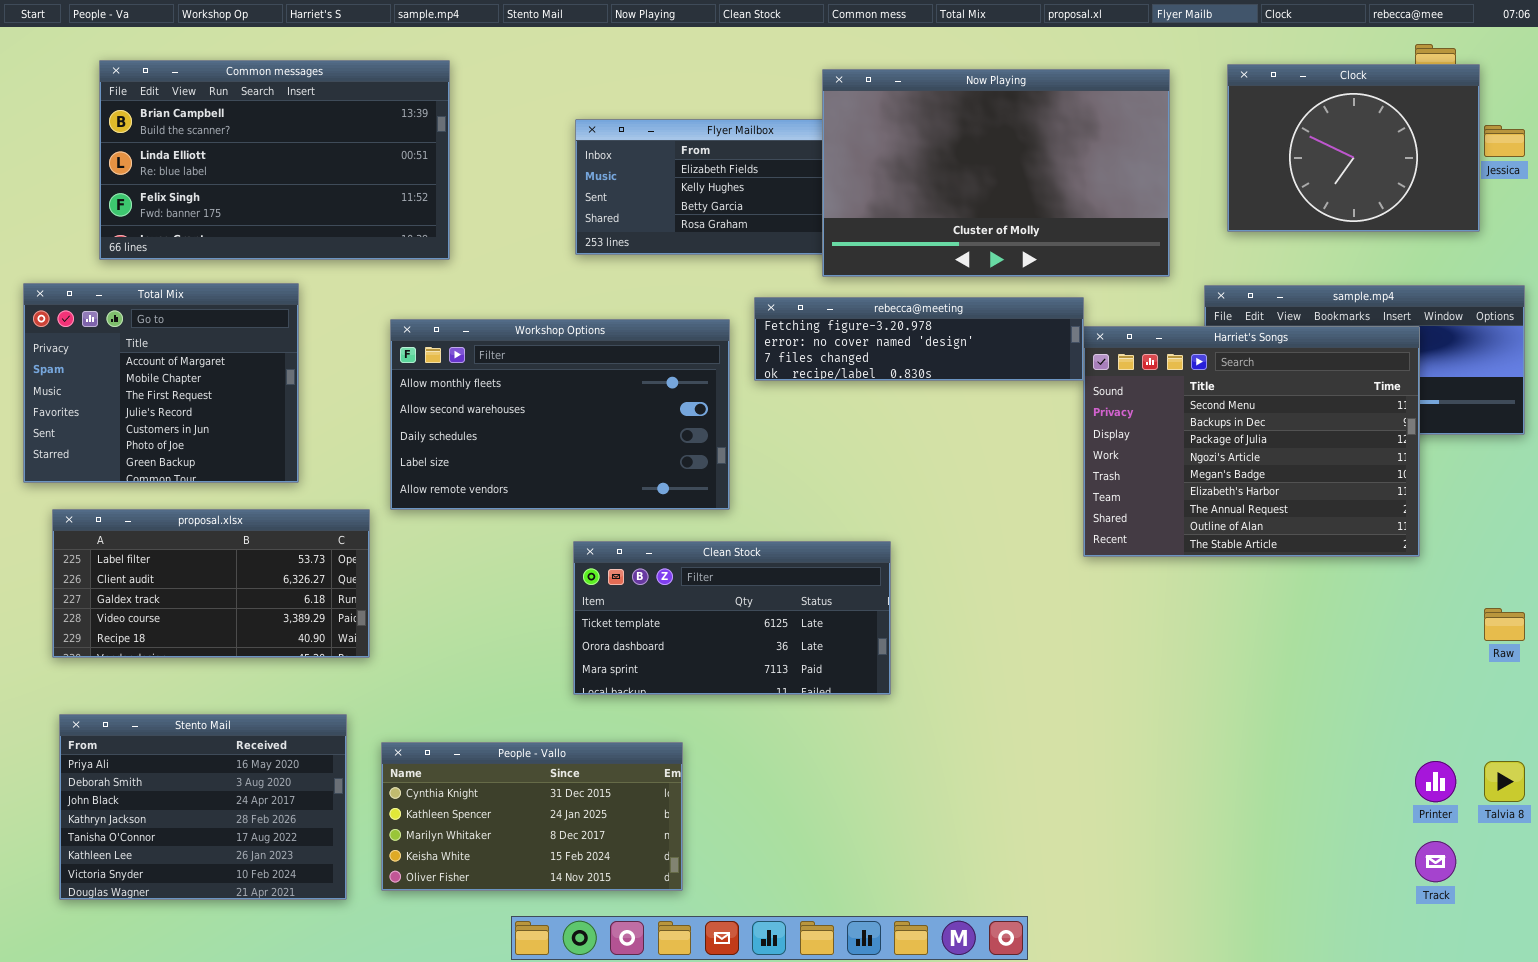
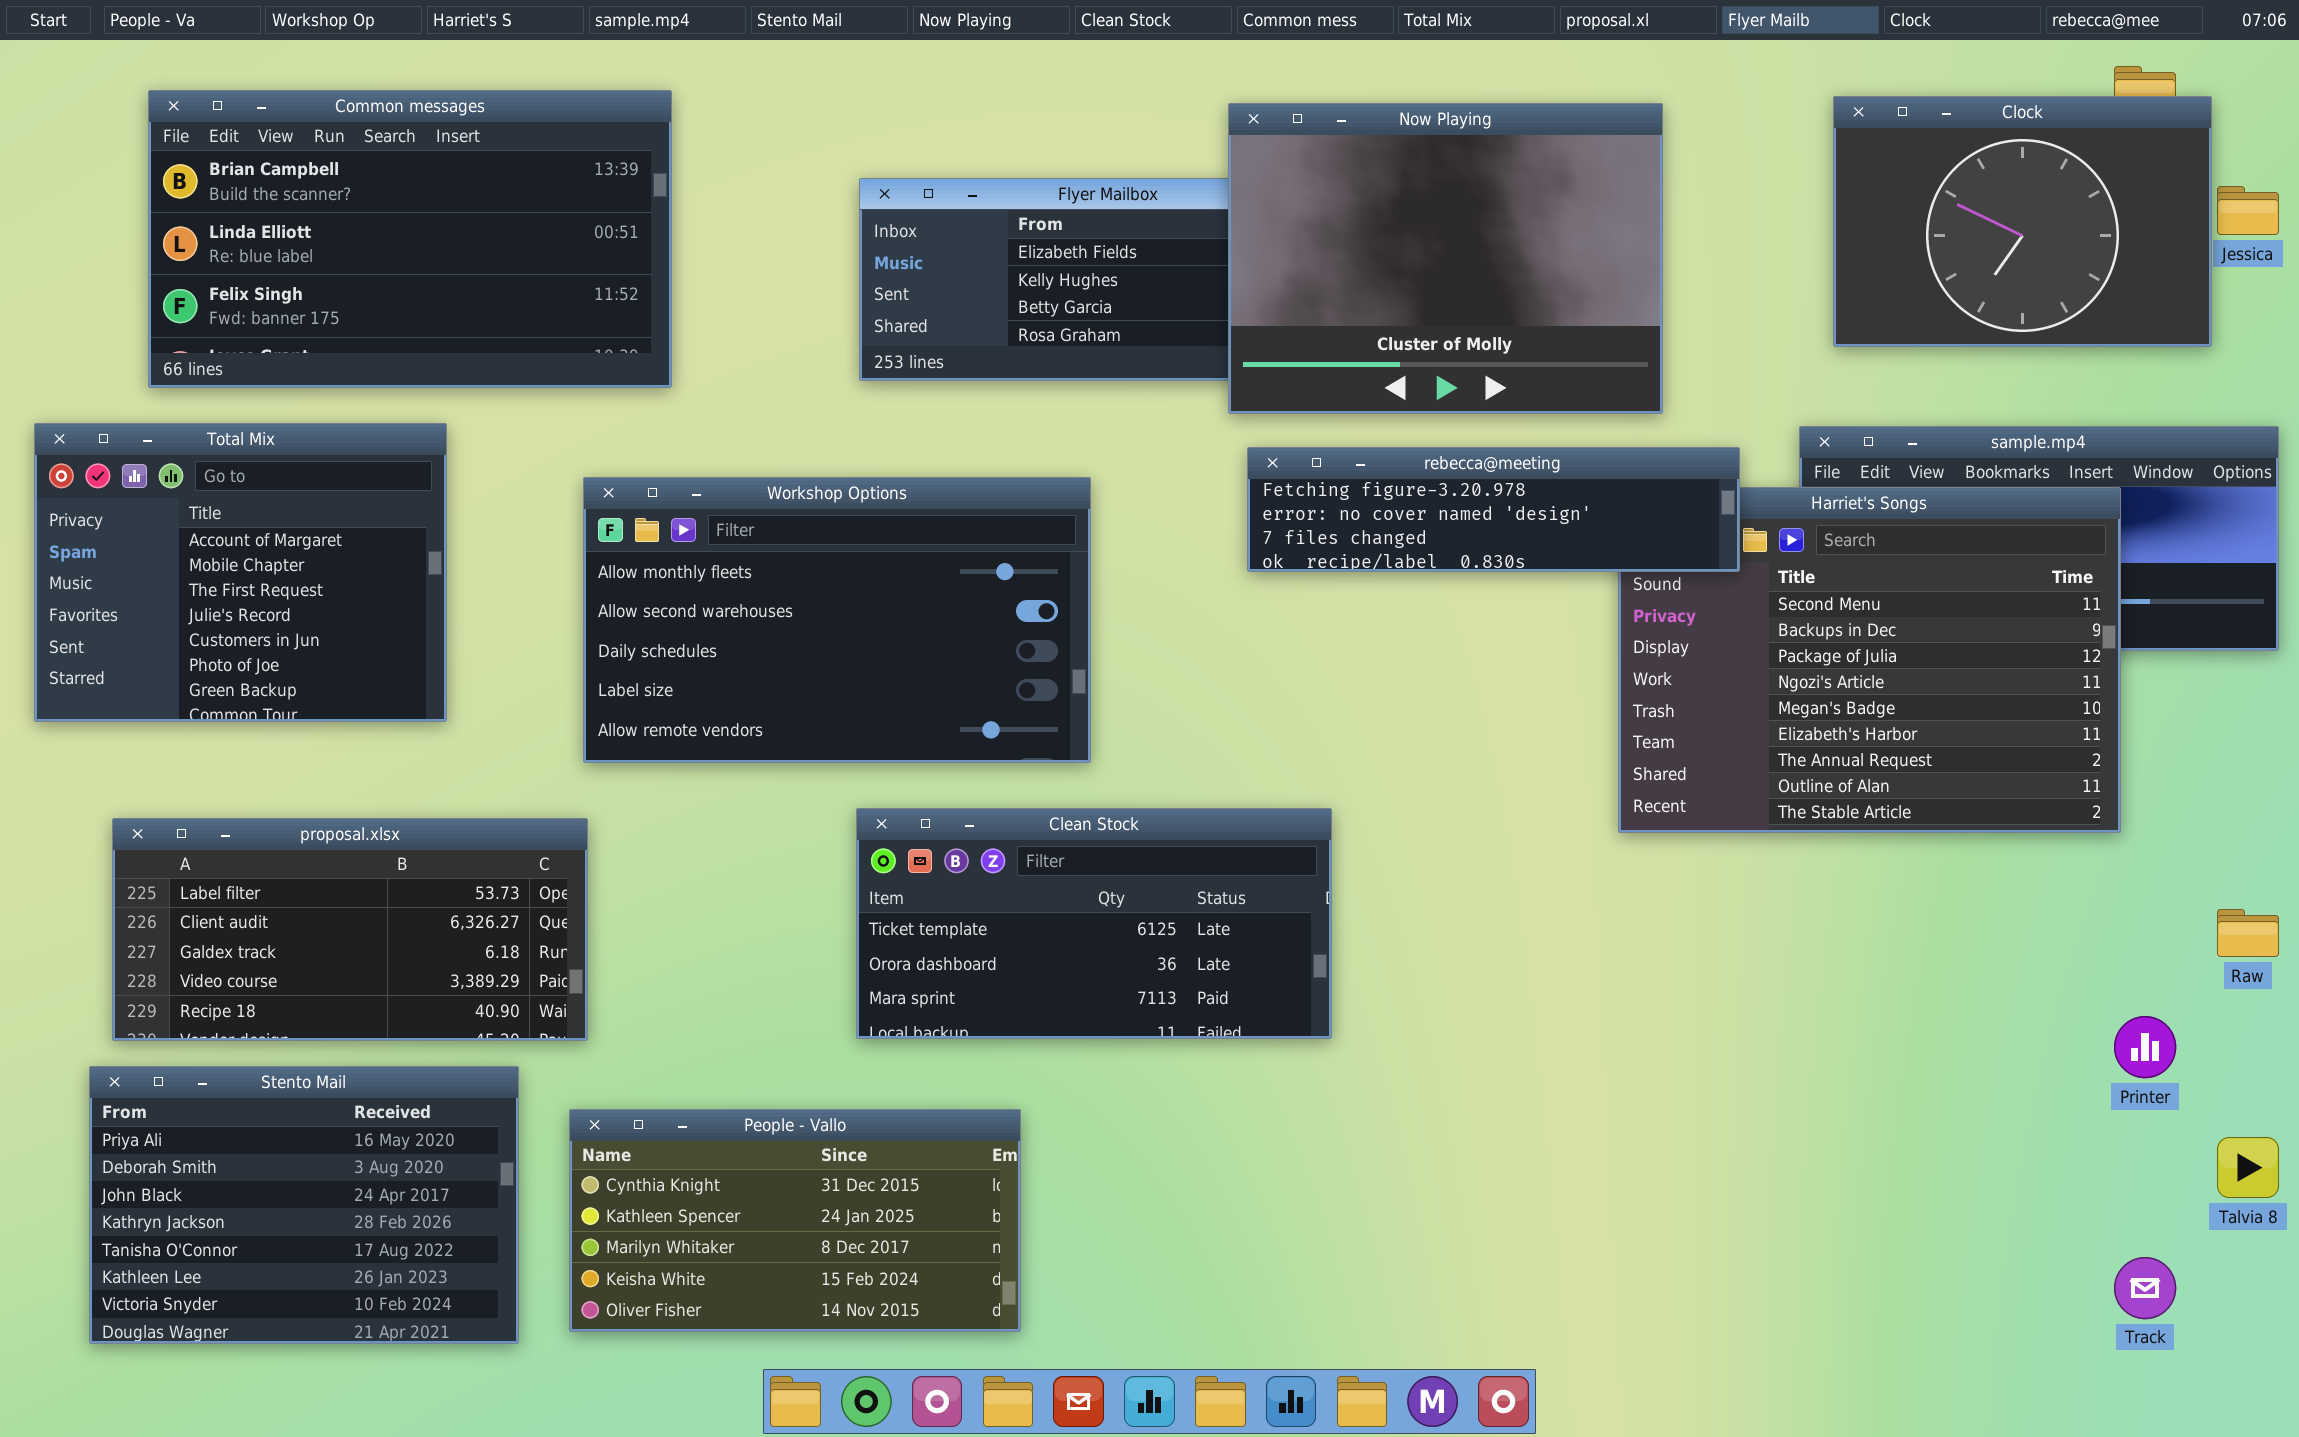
Now Playing: [822,69,1170,277] -> [1228,103,1663,414], resized
rebecca@meeting: [754,297,1084,381] -> [1247,447,1740,572], moved
proposal.xlsx: [52,509,370,658] -> [112,818,588,1041], moved
Printer: [1415,761,1456,802] -> [2114,1016,2176,1078], moved

